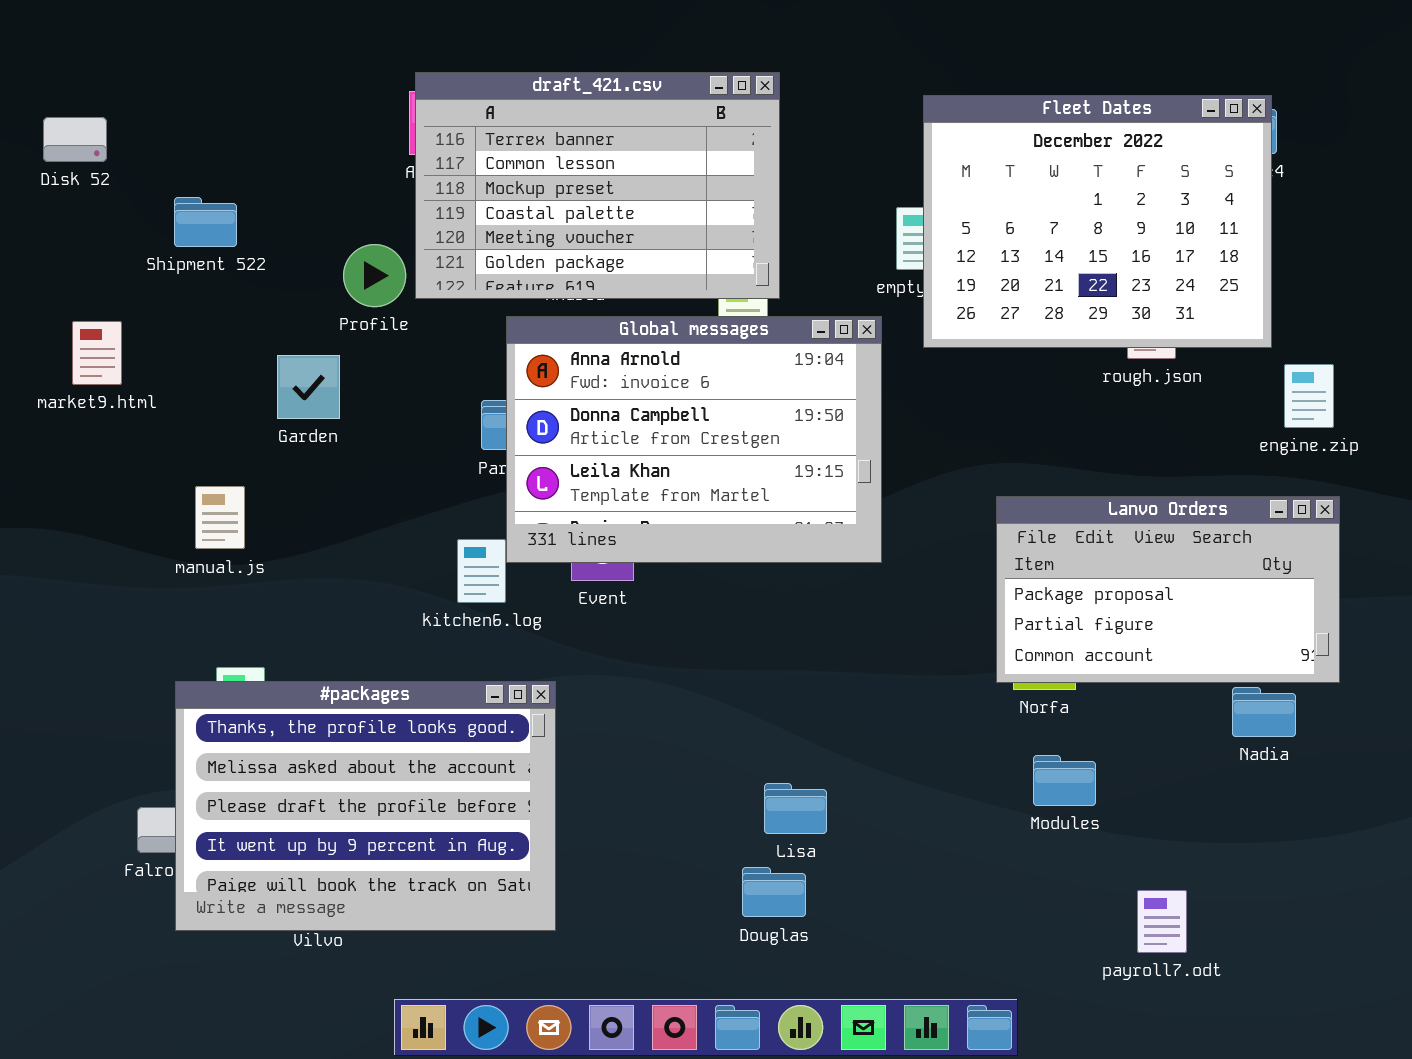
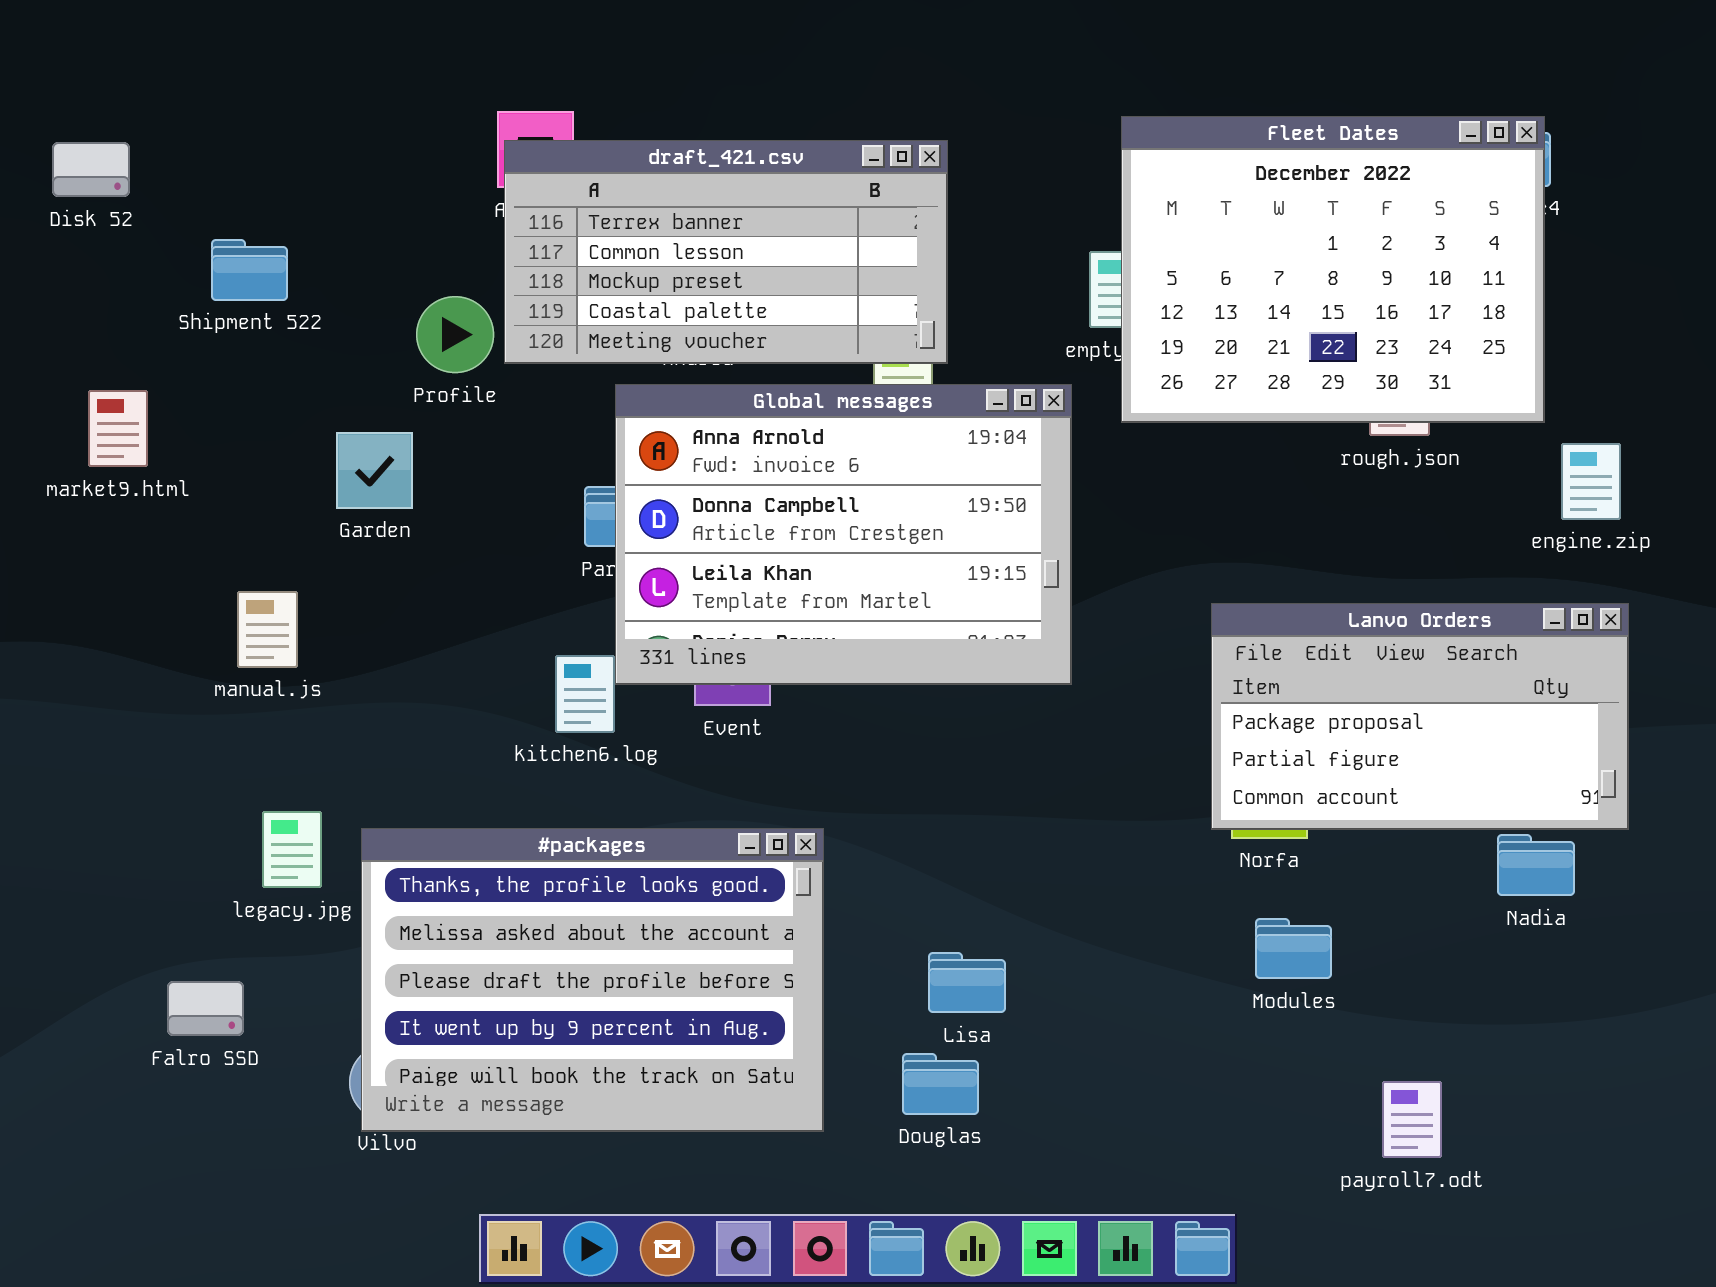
draft_421.csv: [415,72,780,299] -> [504,140,948,364], resized
#packages: [175,681,556,931] -> [361,828,824,1132], moved

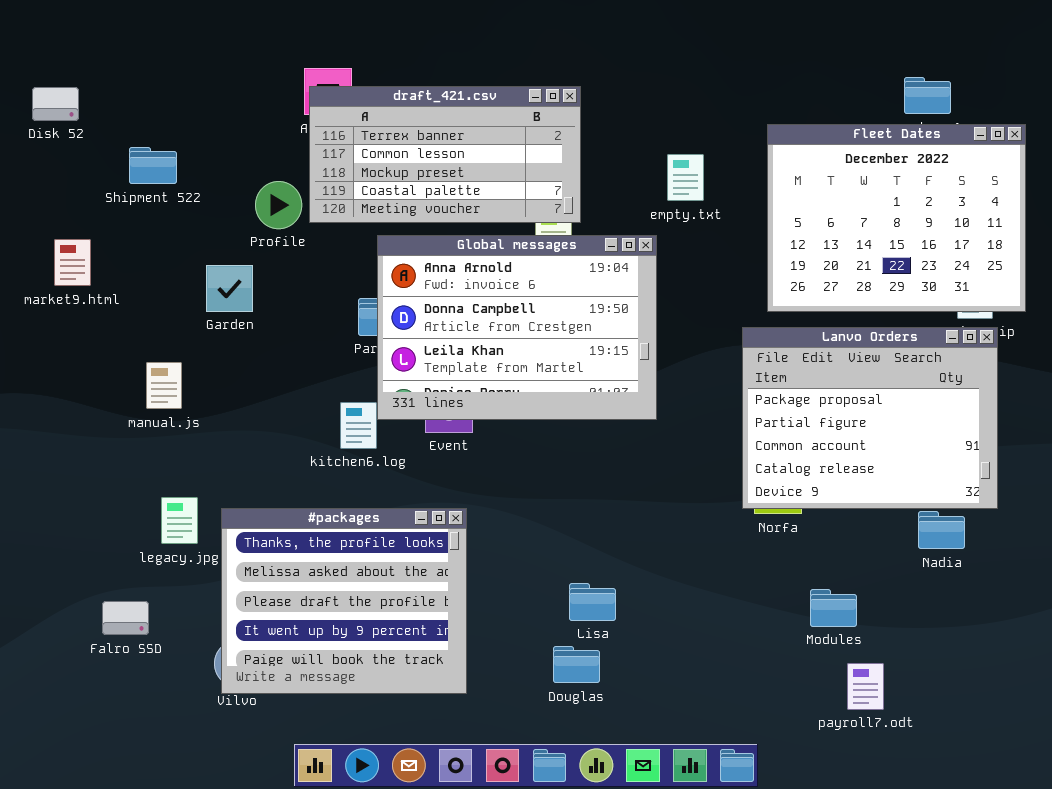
Fleet Dates: [1121,116,1545,423] -> [767,124,1026,312], moved
Lanvo Orders: [1211,603,1629,830] -> [742,327,998,509], resized
#packages: [361,828,824,1132] -> [221,508,467,694], resized
Modules: [1255,918,1332,979] -> [810,589,857,627], moved

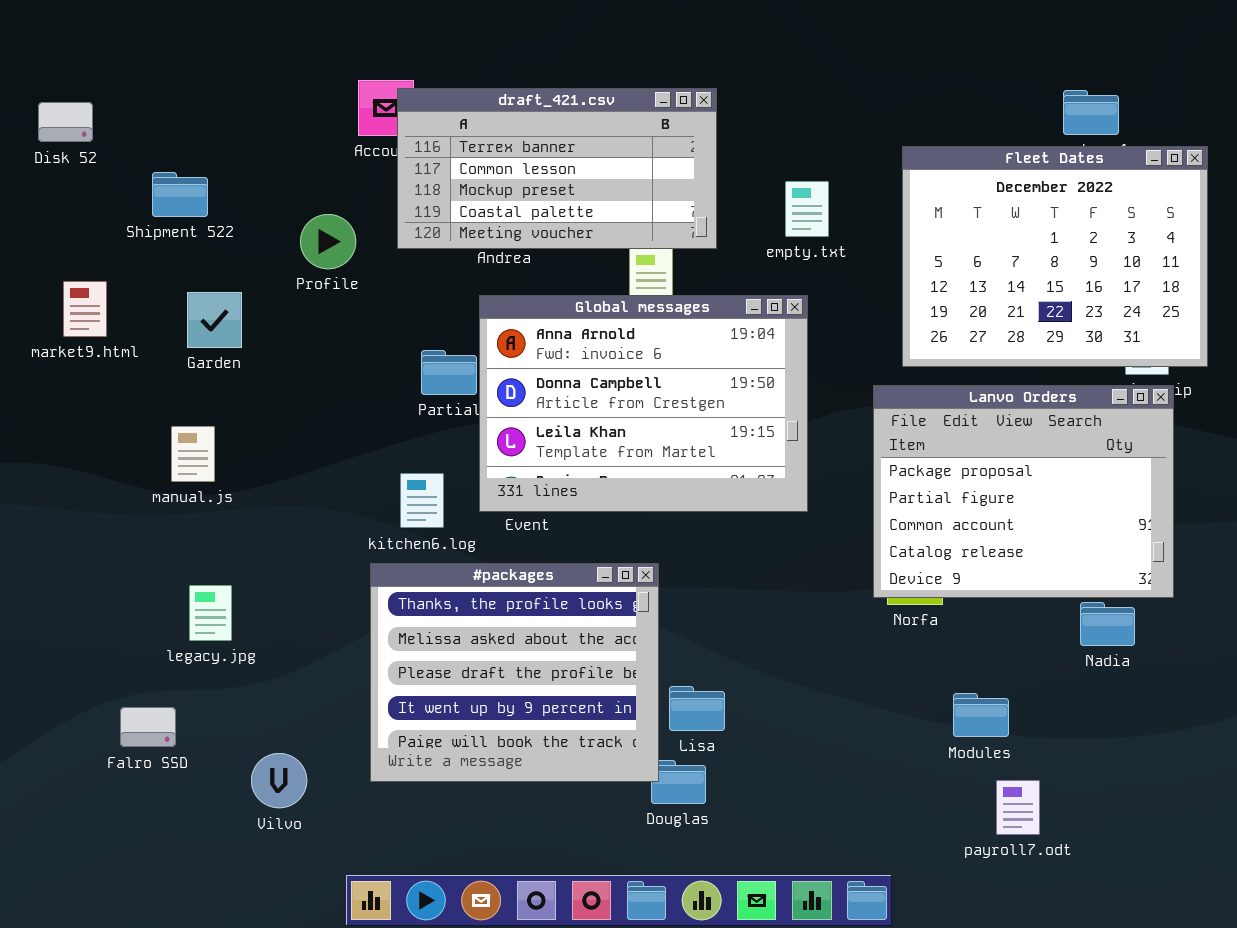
draft_421.csv: [309,86,581,223] -> [397,88,717,249], moved
Global messages: [377,235,657,420] -> [479,295,808,512], moved
Garden: [206,265,253,312] -> [187,292,242,348], moved
#packages: [221,508,467,694] -> [370,563,659,782], moved

